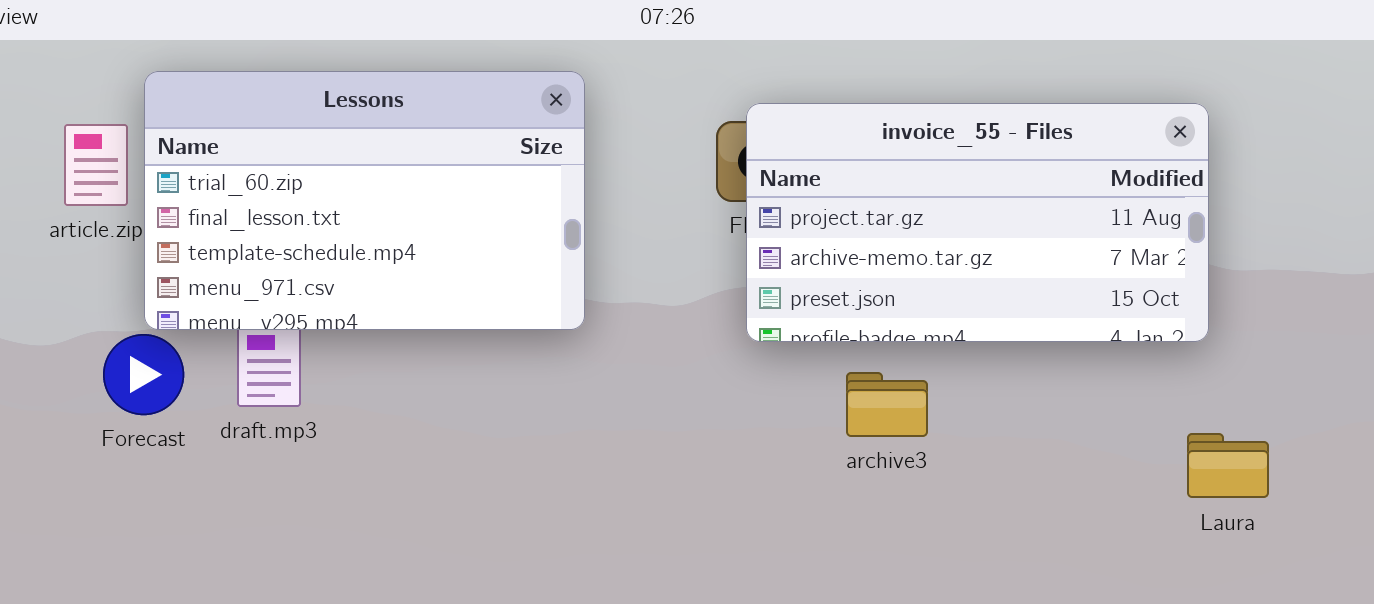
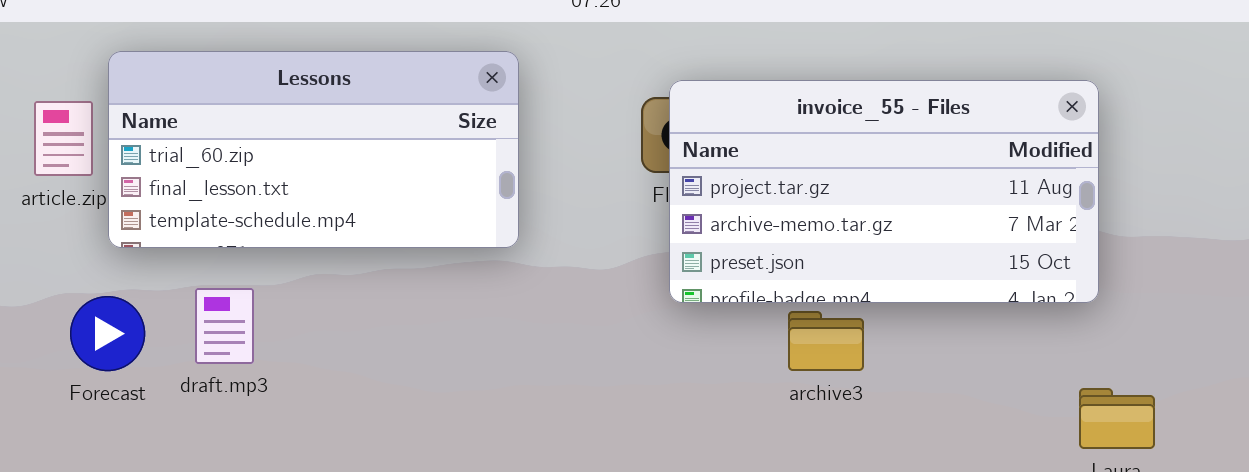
Lessons: [144,71,585,330] -> [108,51,519,248], resized
archive3: [846,372,928,437] -> [788,311,864,371], moved

